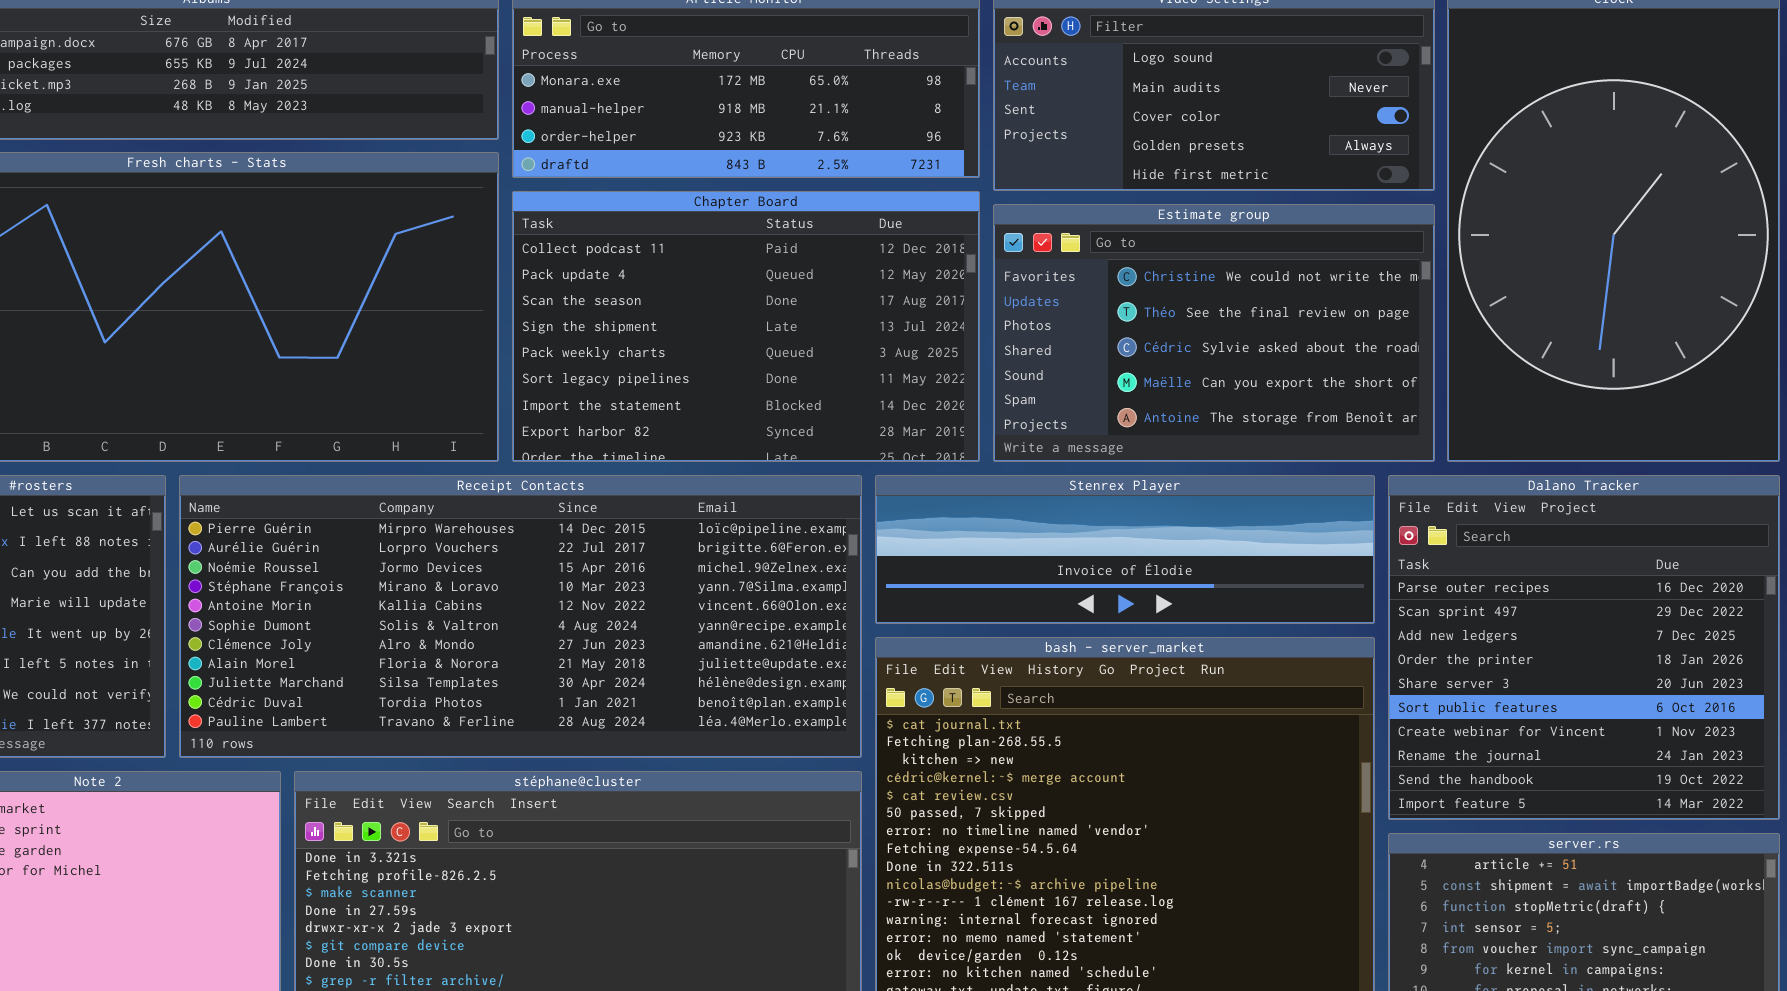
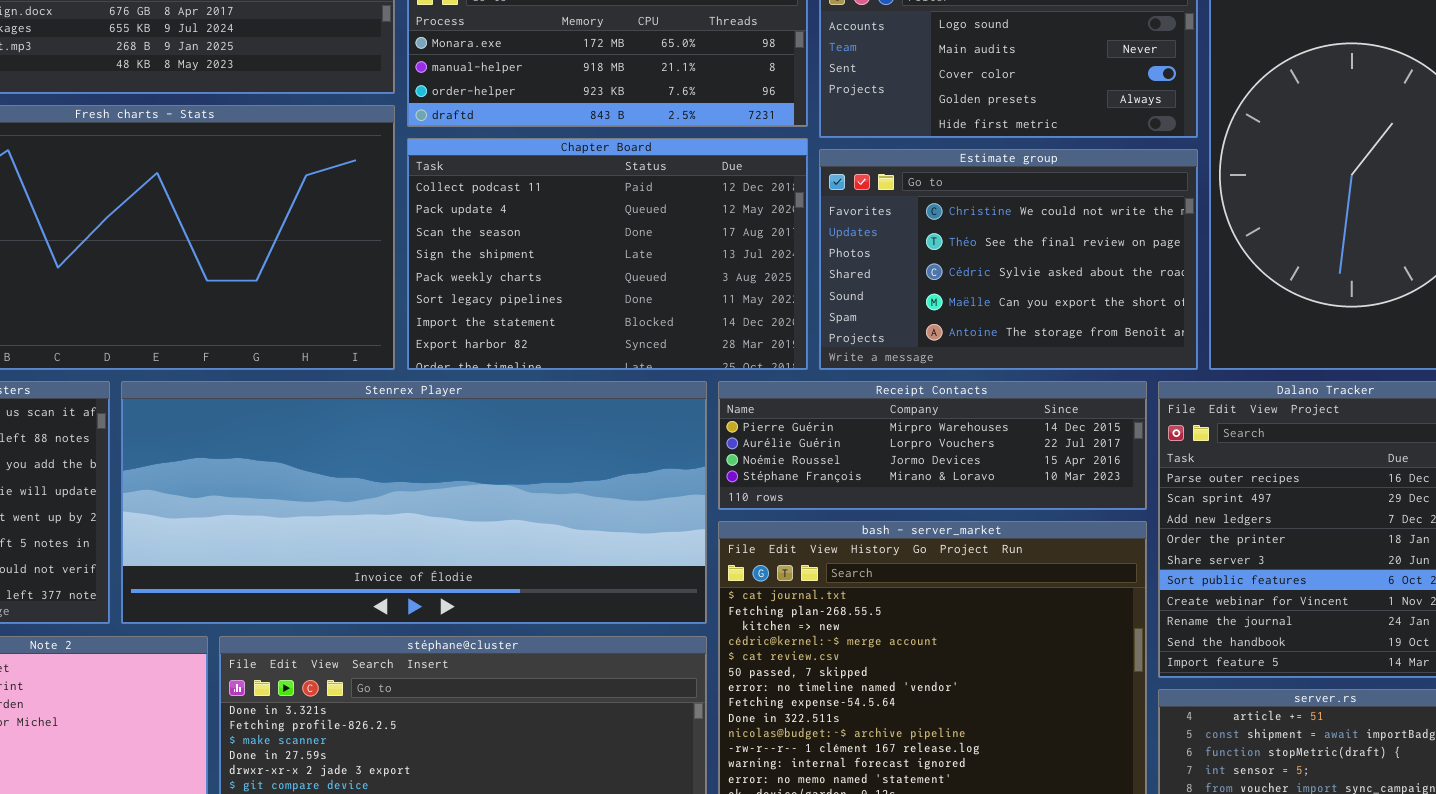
Receipt Contacts: [179,475,862,758] -> [718,381,1147,510], moved, resized
Stenrex Player: [875,475,1375,624] -> [121,381,707,624], moved, resized

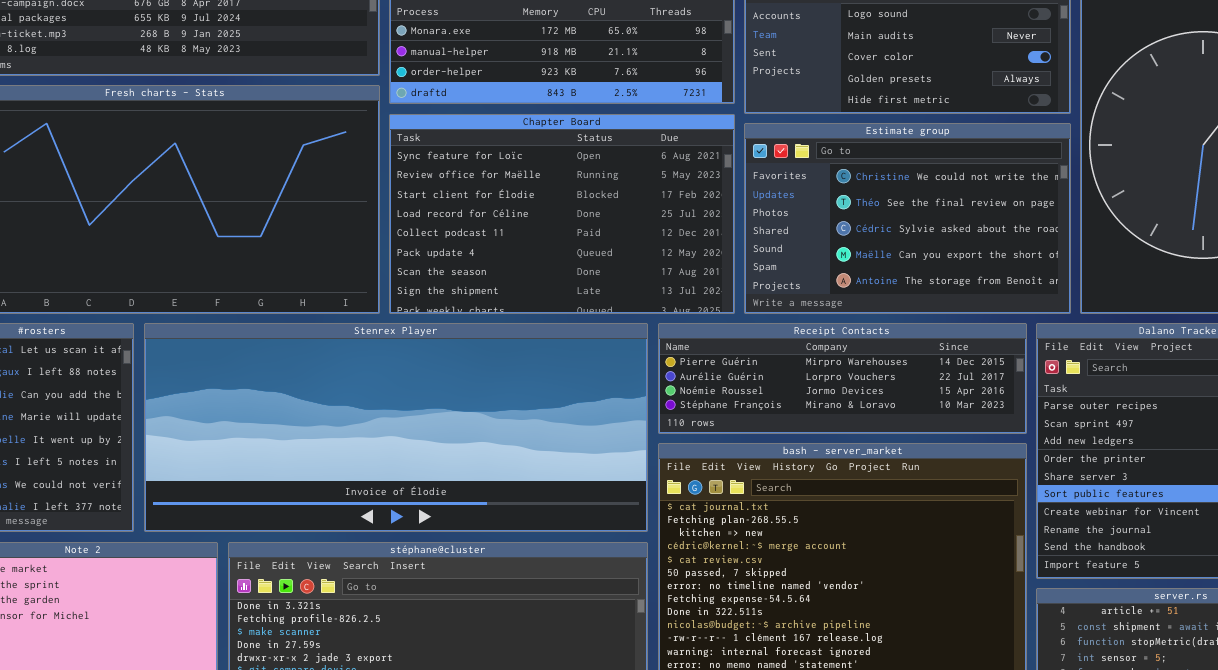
Chapter Board: [407,138,808,370] -> [389,114,735,314], scrolled up 4 rows

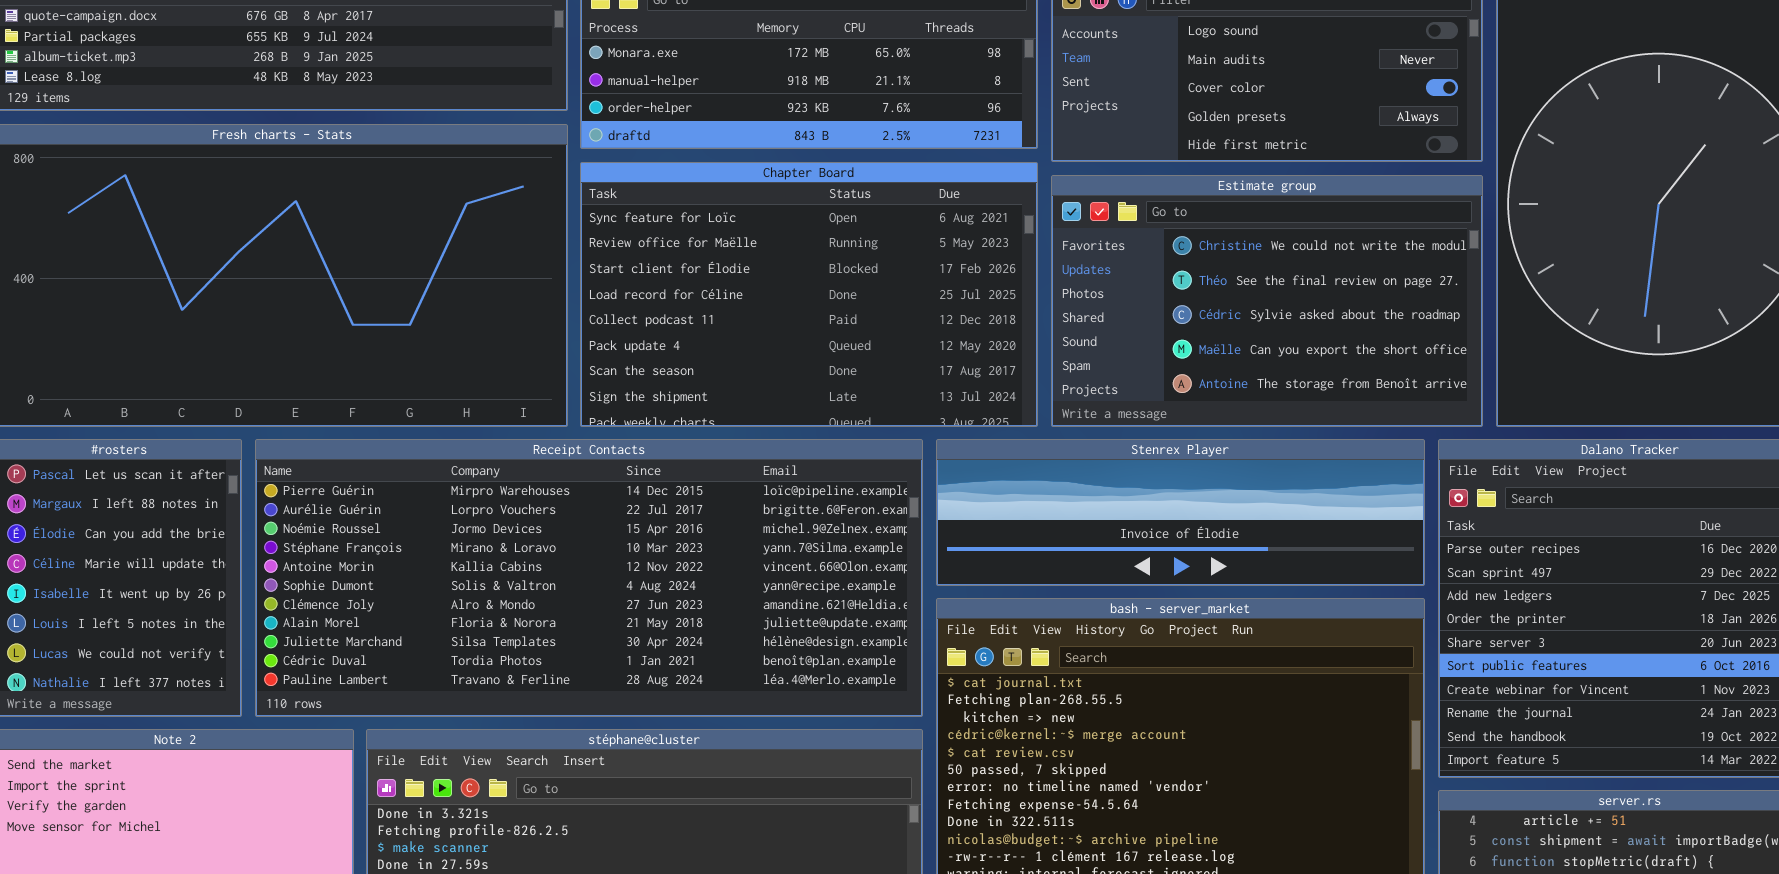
Stenrex Player: [144,323,648,532] -> [936,439,1425,586], moved, resized
Receipt Contacts: [658,323,1027,434] -> [255,439,923,717], moved, resized

